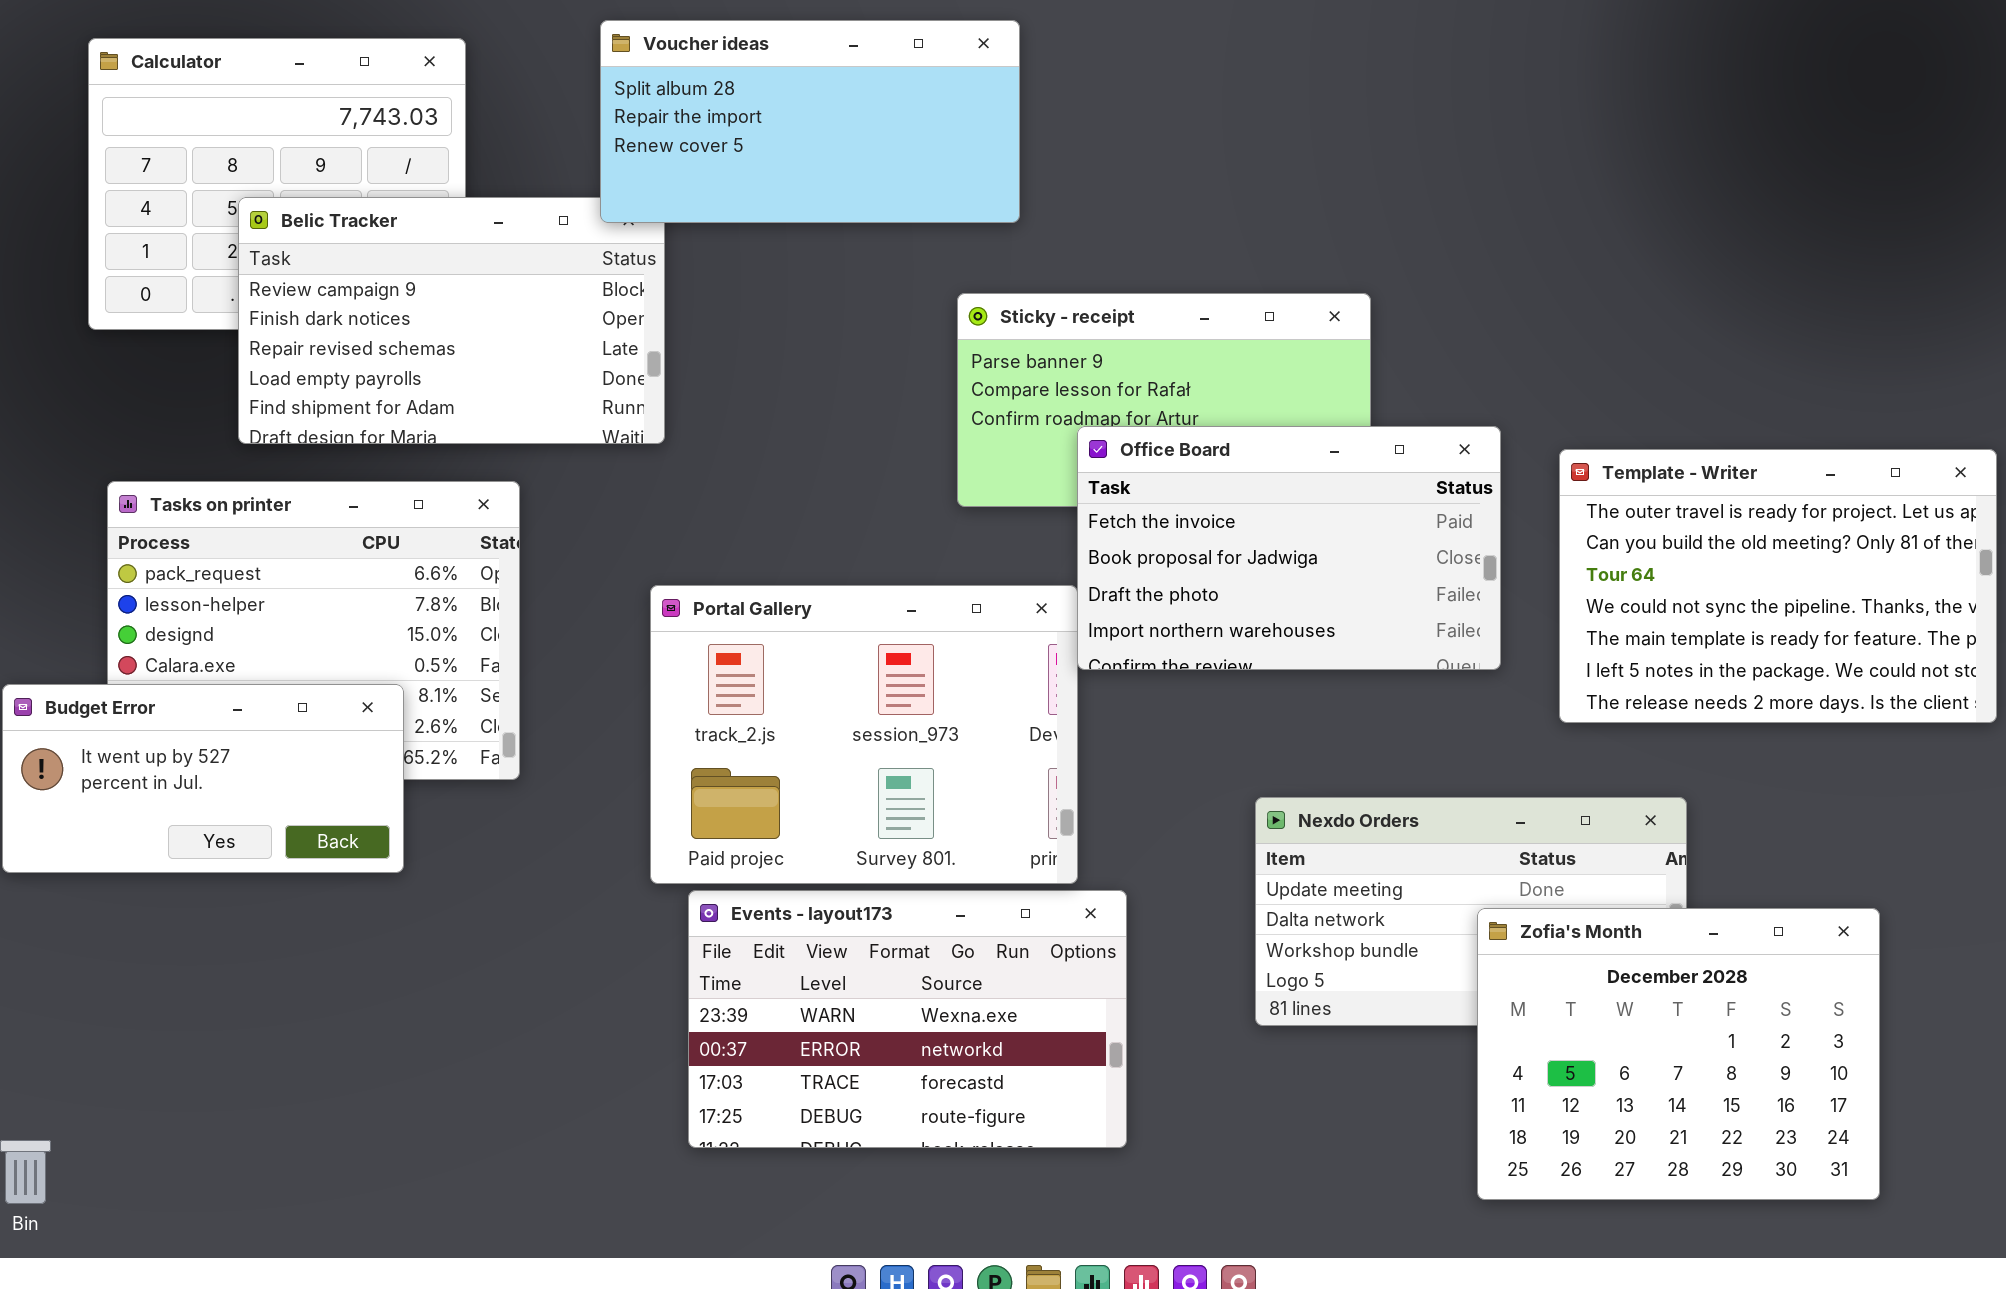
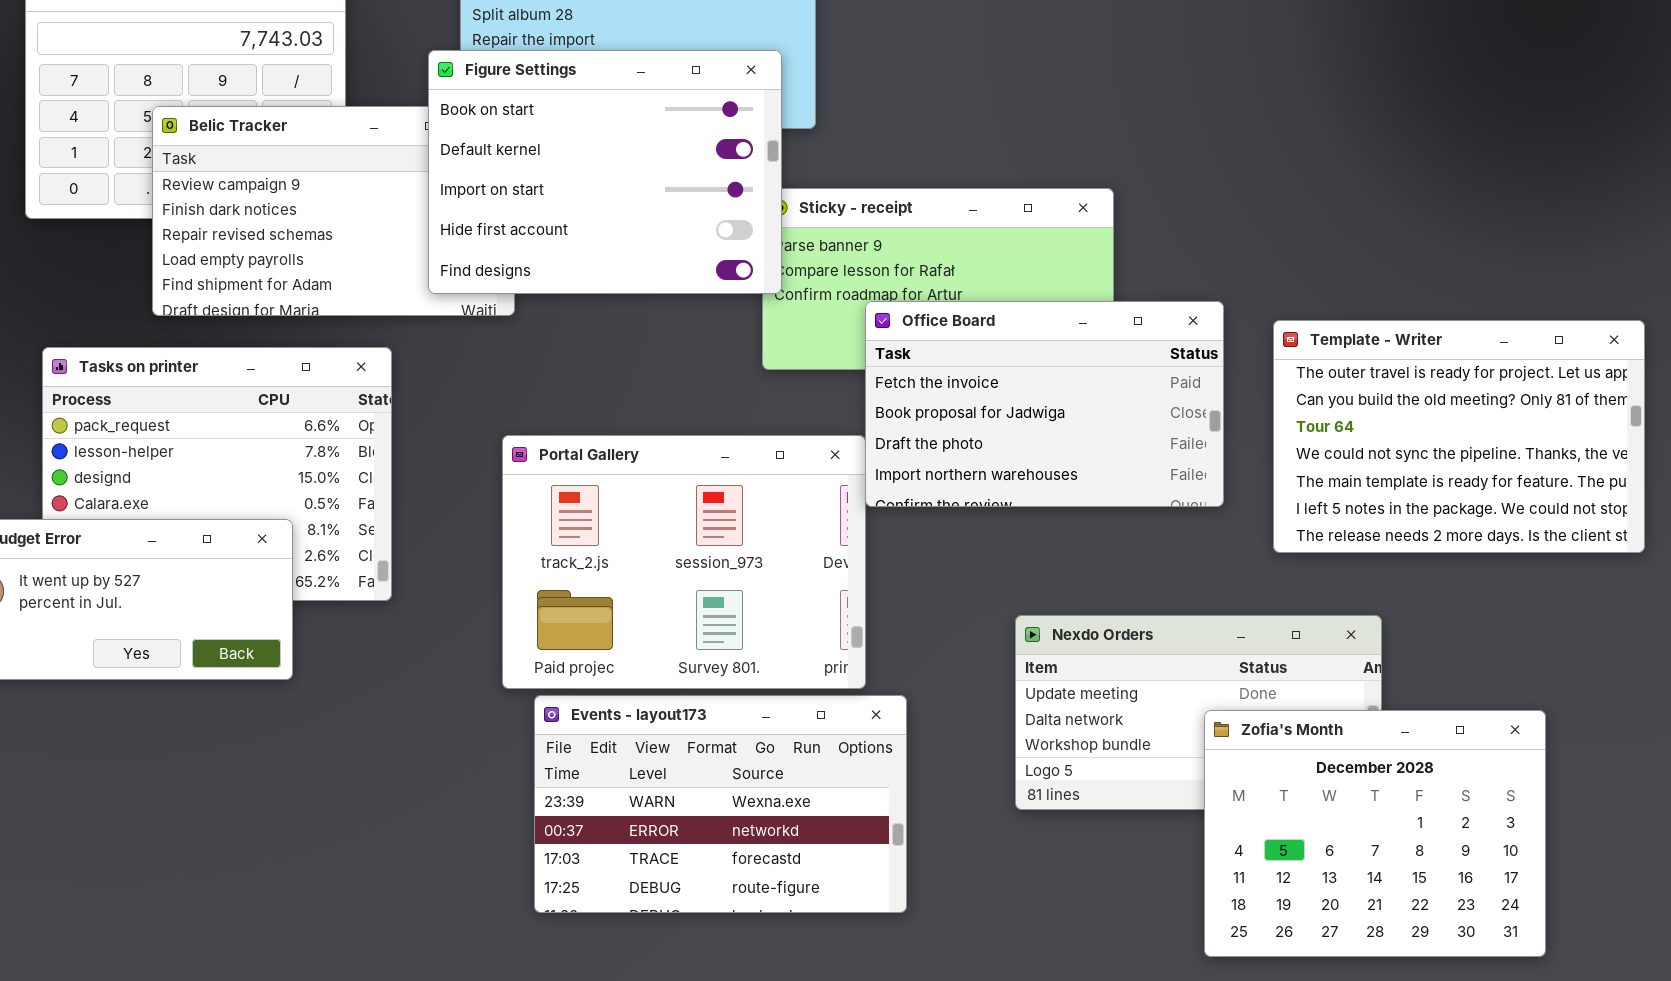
Figure Settings: none -> [428,50,782,294], opened

